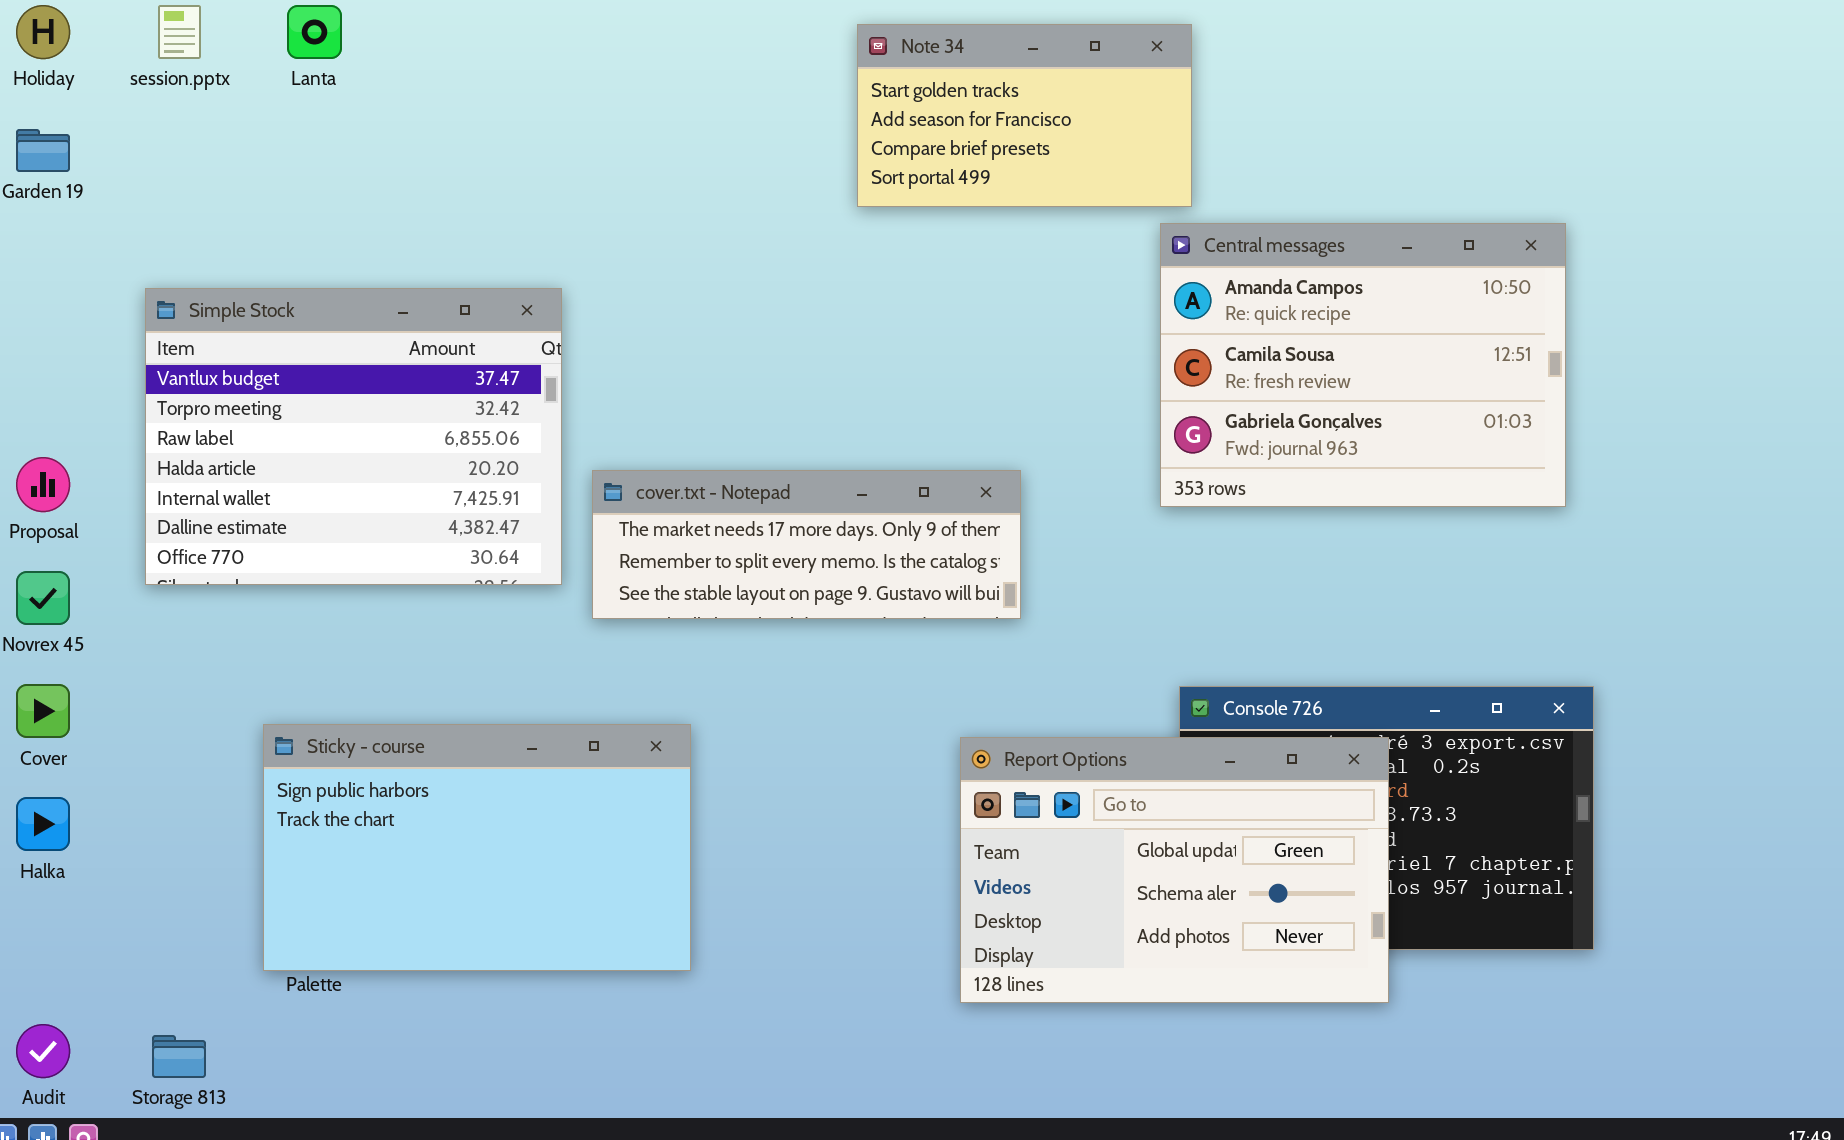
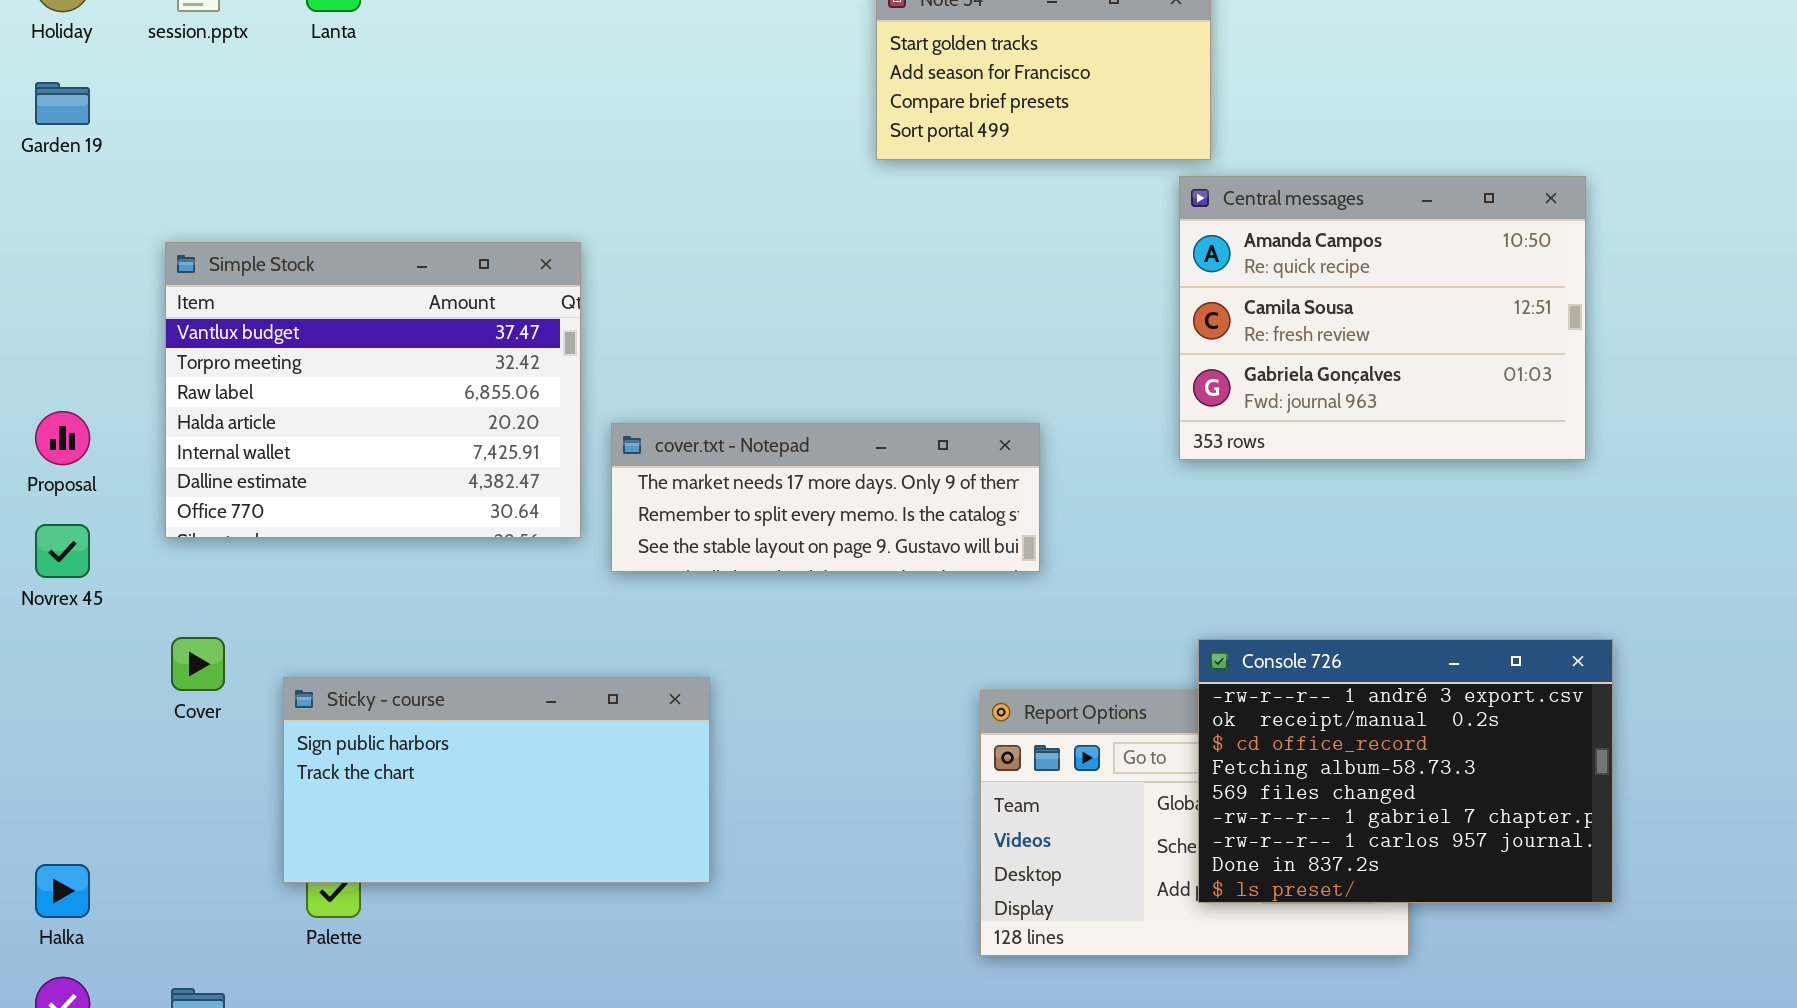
Cover: [16,684,70,738] -> [171,637,225,691], moved
Console 726: [1179,686,1594,950] -> [1198,639,1613,903], raised
Sticky - course: [263,724,691,971] -> [283,677,710,883], resized
Halka: [16,797,70,851] -> [35,864,90,918], moved

